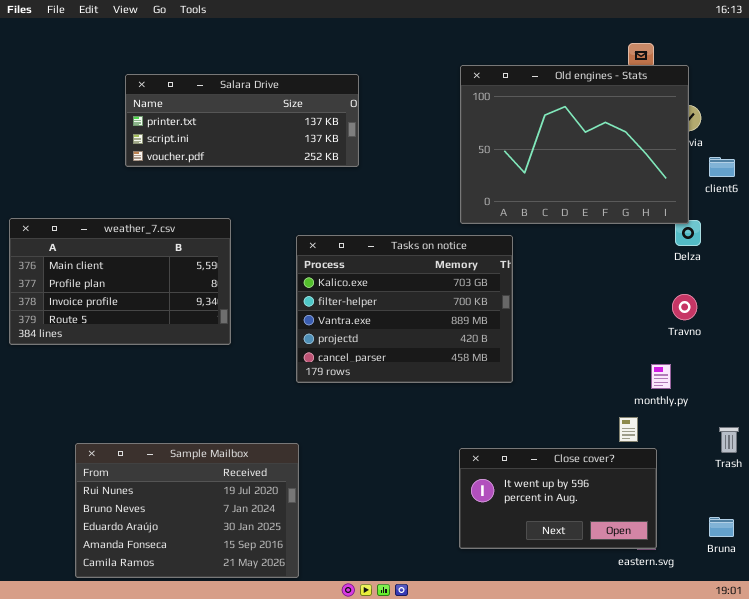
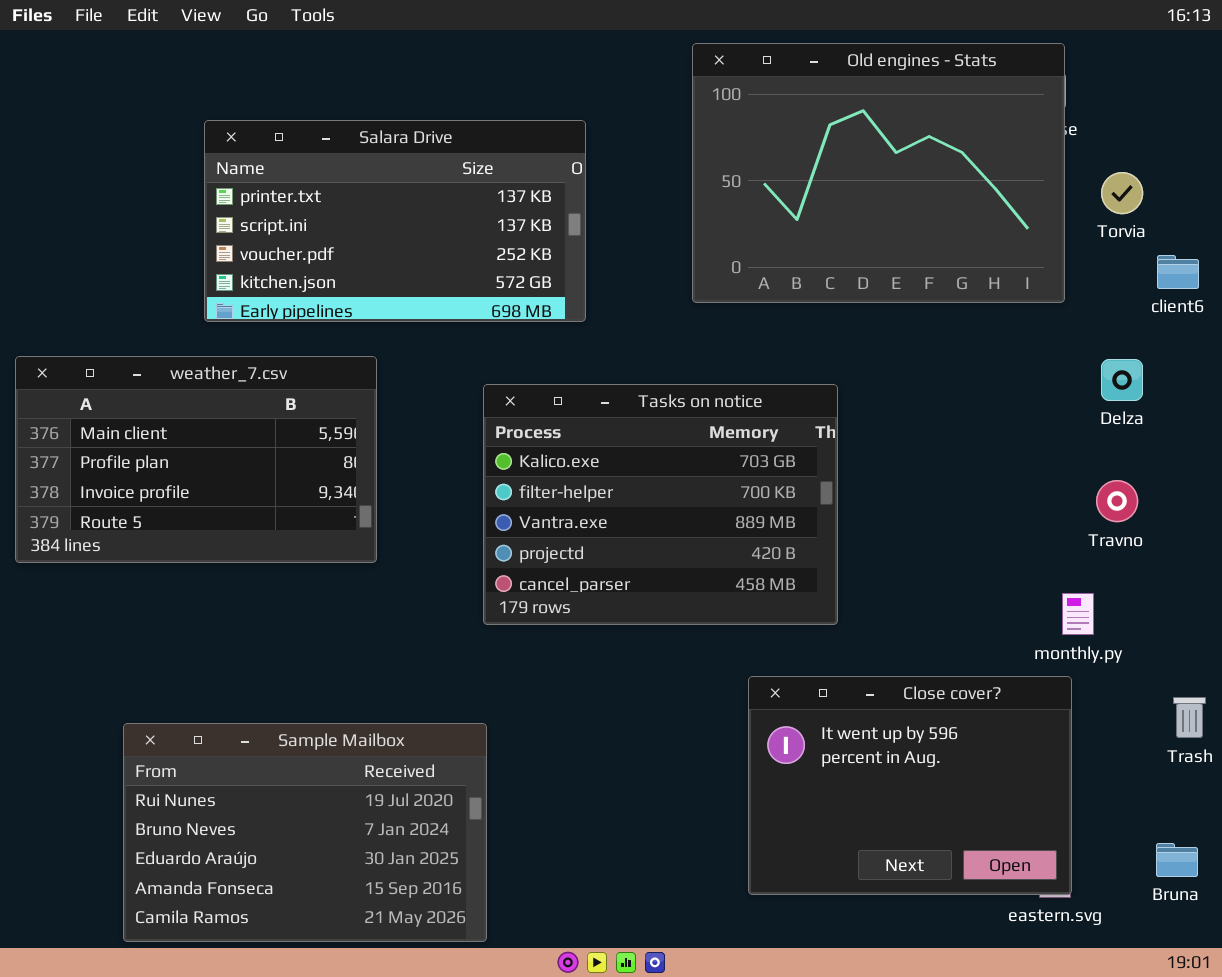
Old engines - Stats: [460,65,689,224] -> [692,43,1065,303], moved
Salara Drive: [125,74,359,167] -> [204,120,586,322], resized
Close cover?: [459,448,657,549] -> [748,676,1072,895], resized

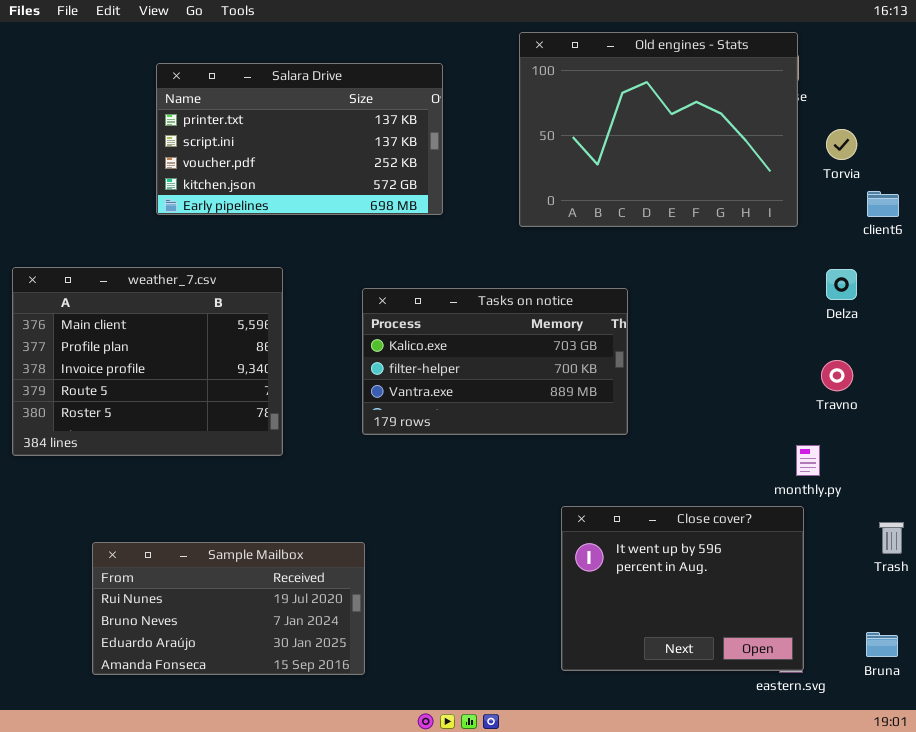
Salara Drive: [204,120,586,322] -> [156,63,443,215], moved
weather_7.csv: [15,356,377,563] -> [12,267,283,456], resized
Tasks on notice: [483,384,838,625] -> [362,288,628,435], resized
Sample Mailbox: [123,723,487,942] -> [92,542,365,675], resized

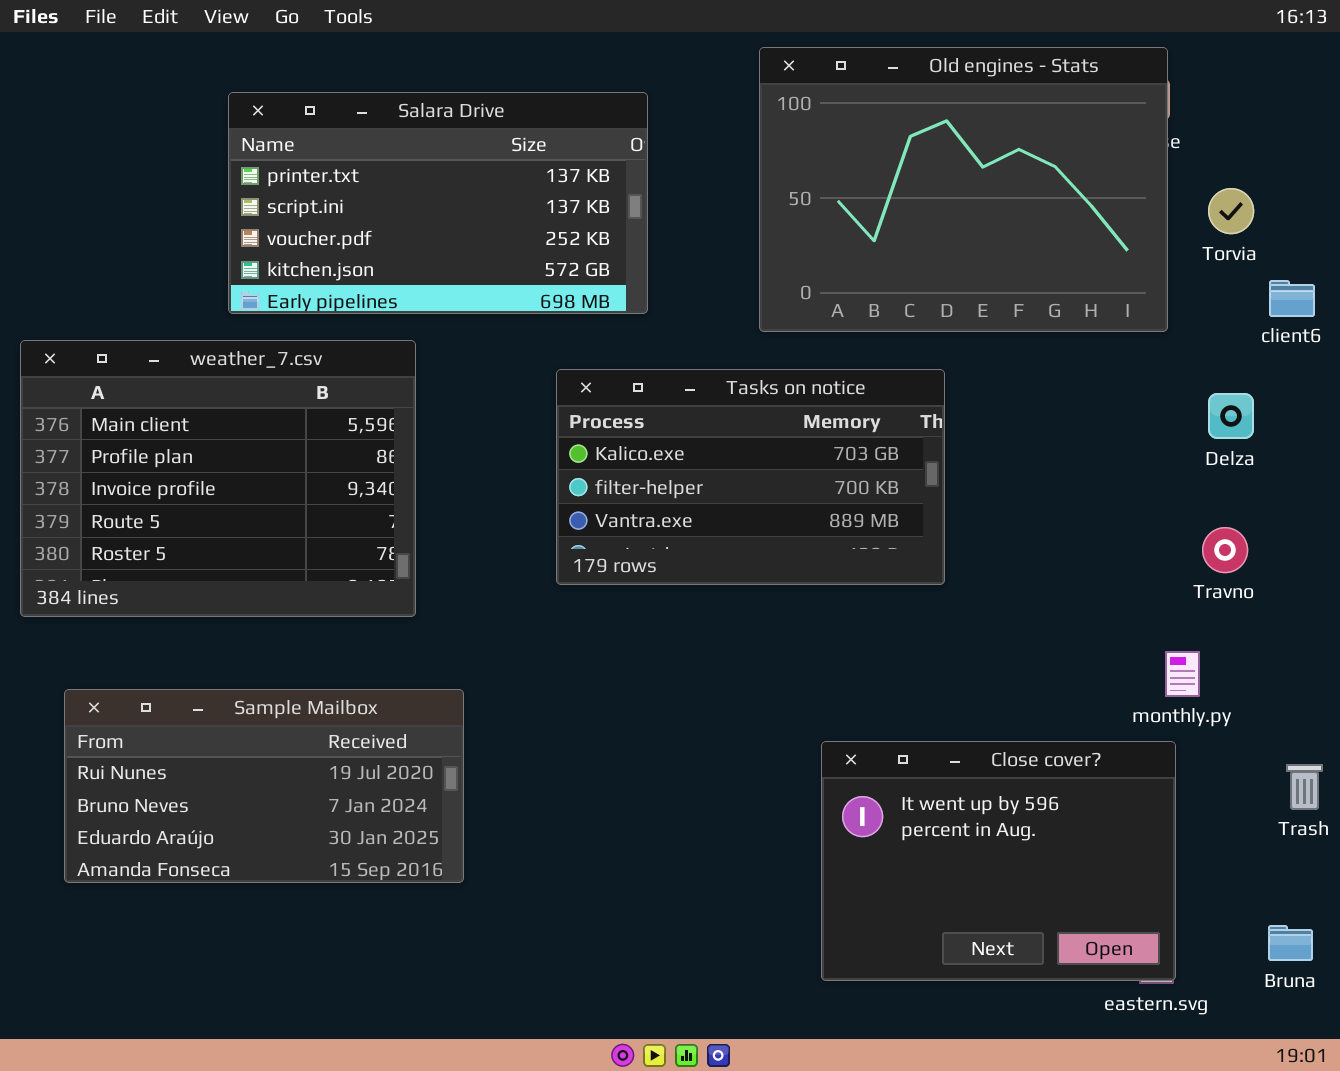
weather_7.csv: [12,267,283,456] -> [20,340,416,617], moved
Tasks on notice: [362,288,628,435] -> [556,369,945,585], moved
Sample Mailbox: [92,542,365,675] -> [64,689,464,883], moved

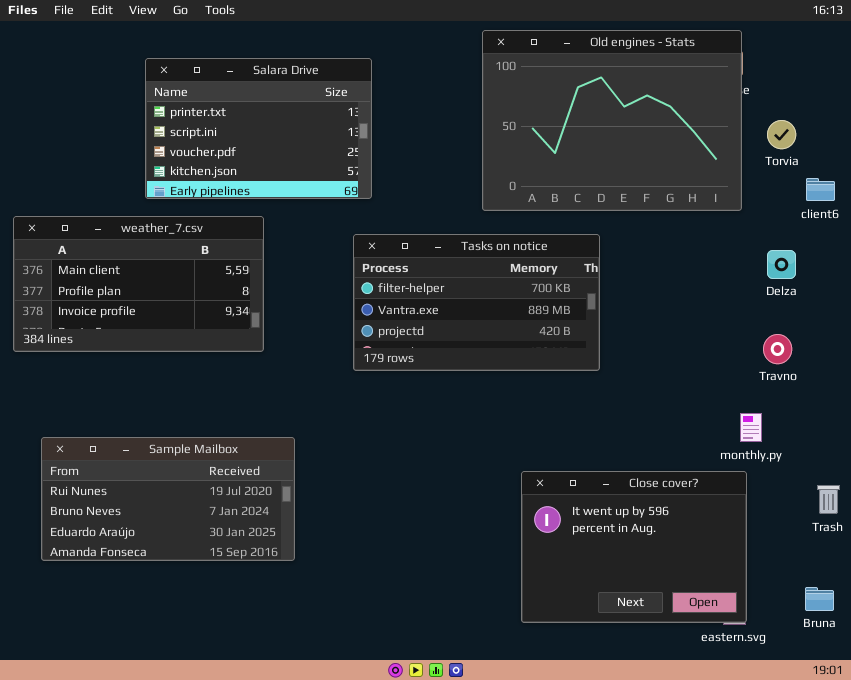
Salara Drive: [228,92,648,314] -> [145,58,372,199], resized
weather_7.csv: [20,340,416,617] -> [13,216,264,352], resized
Tasks on notice: [556,369,945,585] -> [353,234,600,371], scrolled down 1 row

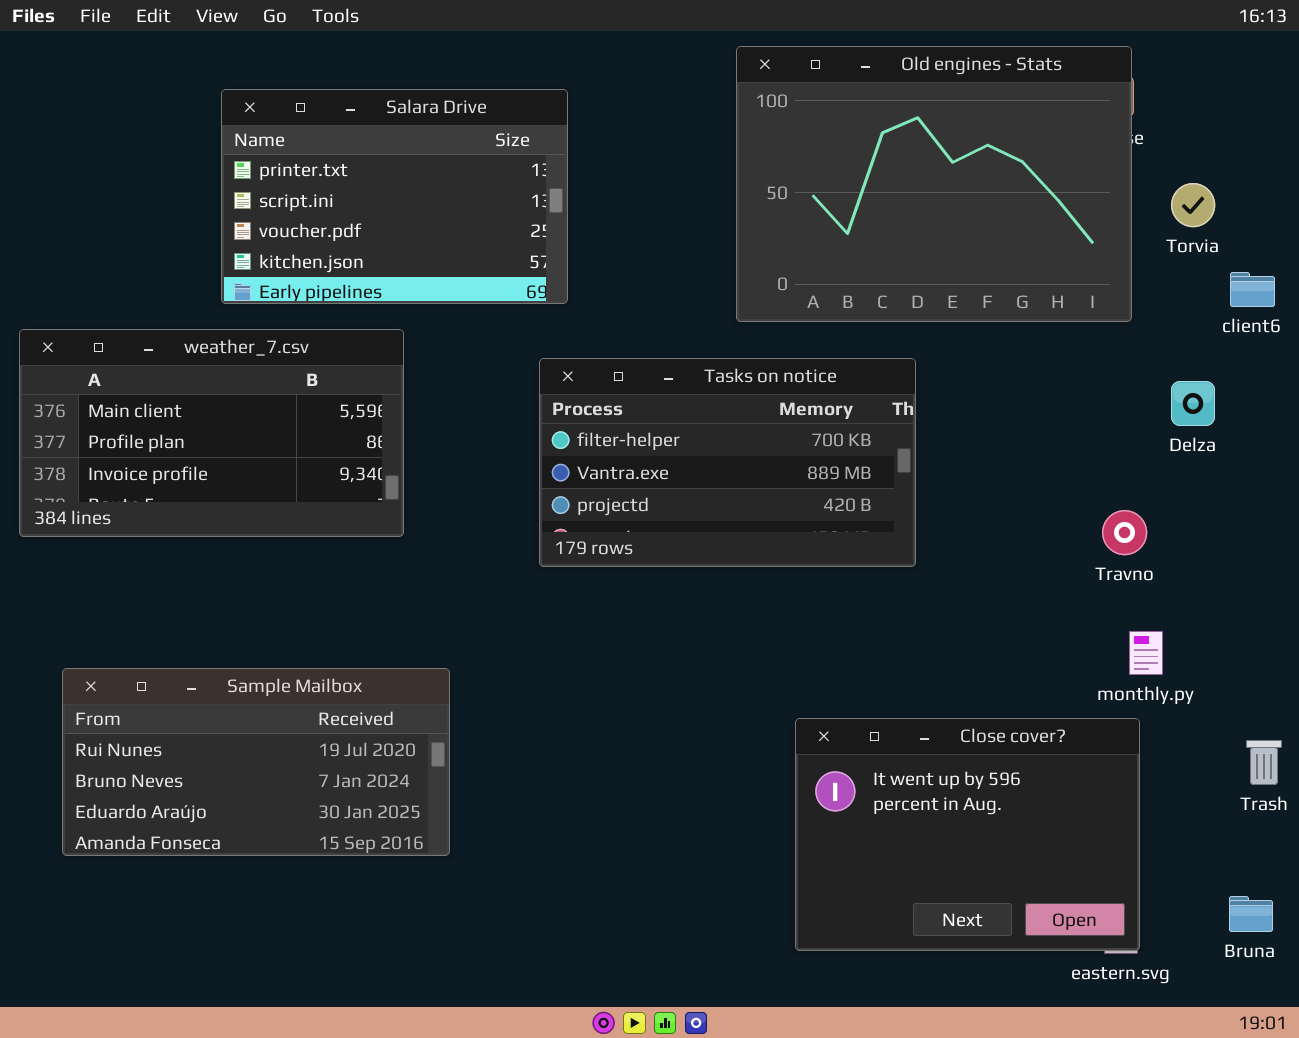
Travno: [763,334,792,364] -> [1102,510,1147,555], moved

